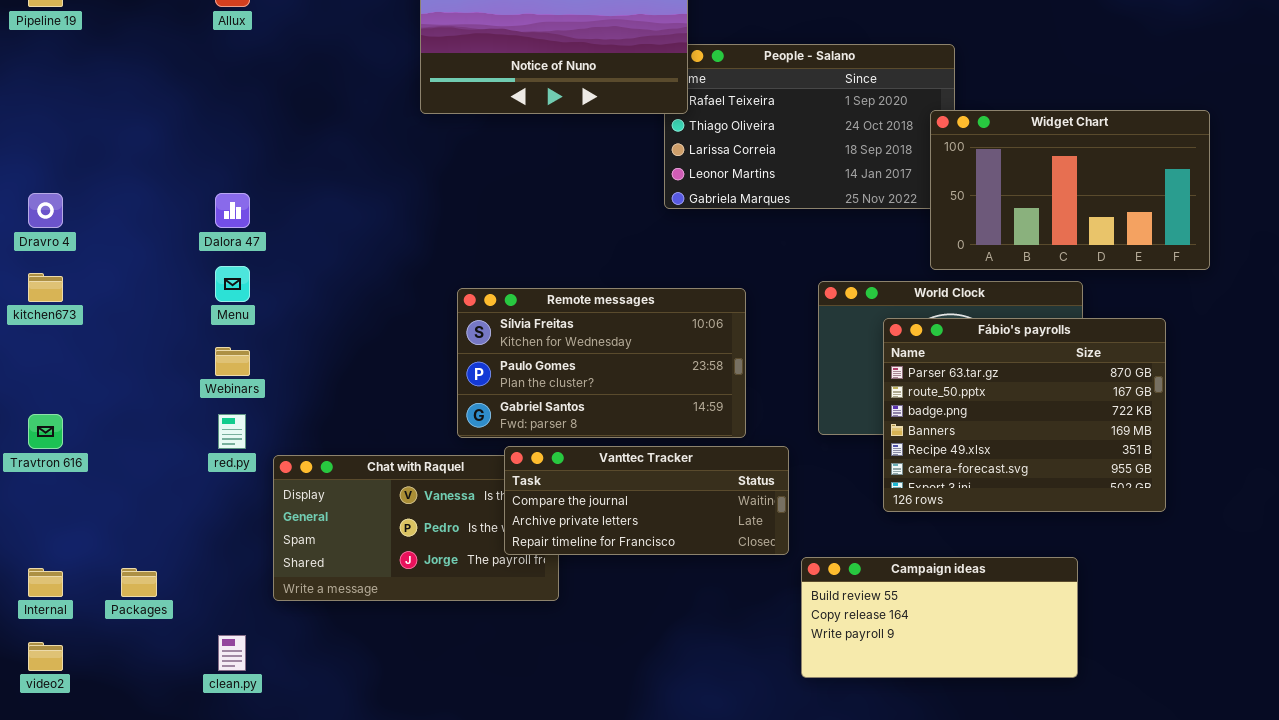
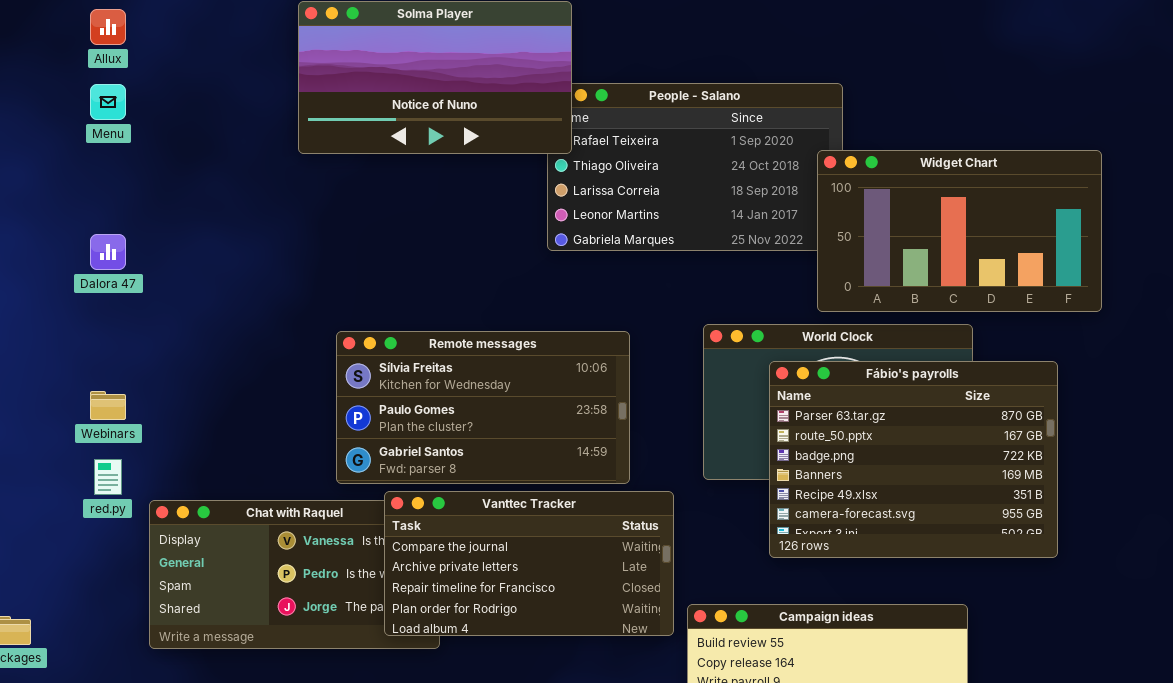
Menu: [215,266,250,302] -> [90,84,126,120], moved
Vanttec Tracker: [504,446,789,555] -> [384,491,674,636], resized

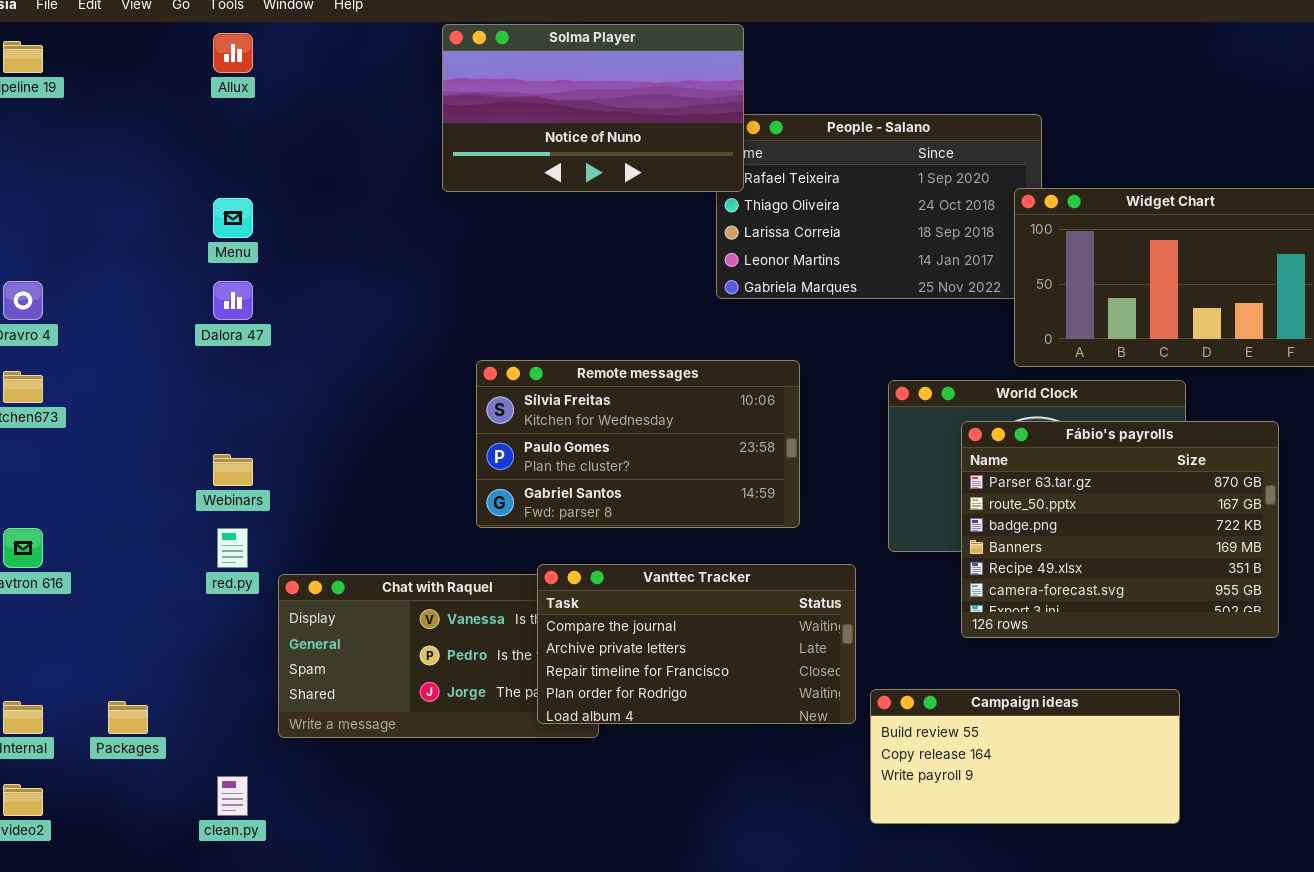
Menu: [90,84,126,120] -> [213,198,253,238], moved
Remote messages: [336,331,630,484] -> [476,360,800,528], moved

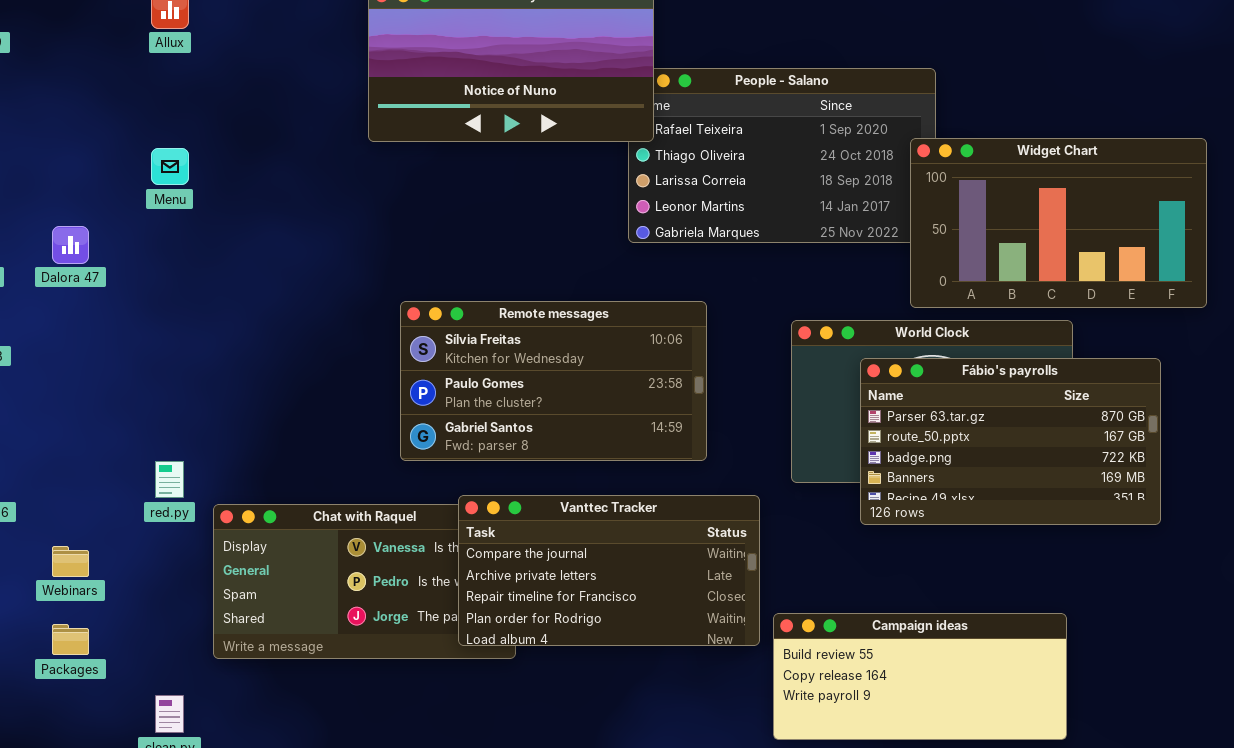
Dalora 47: [213,281,253,320] -> [52,226,89,264], moved
Fábio's payrolls: [961,421,1279,638] -> [860,358,1161,525], resized
Webinars: [213,454,253,486] -> [52,546,89,577], moved

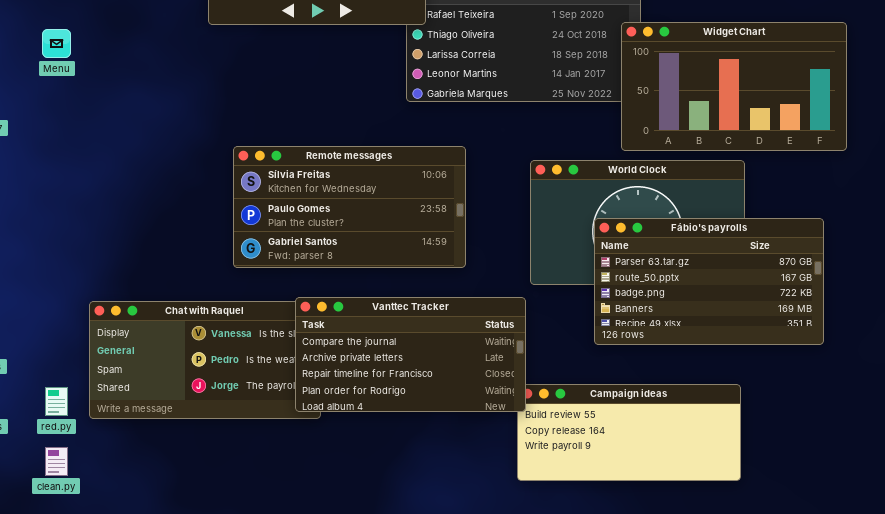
Fábio's payrolls: [860,358,1161,525] -> [594,218,824,345], moved
red.py: [155,461,184,498] -> [45,387,68,416], moved
Vanttec Tracker: [458,495,760,646] -> [295,297,526,412], moved

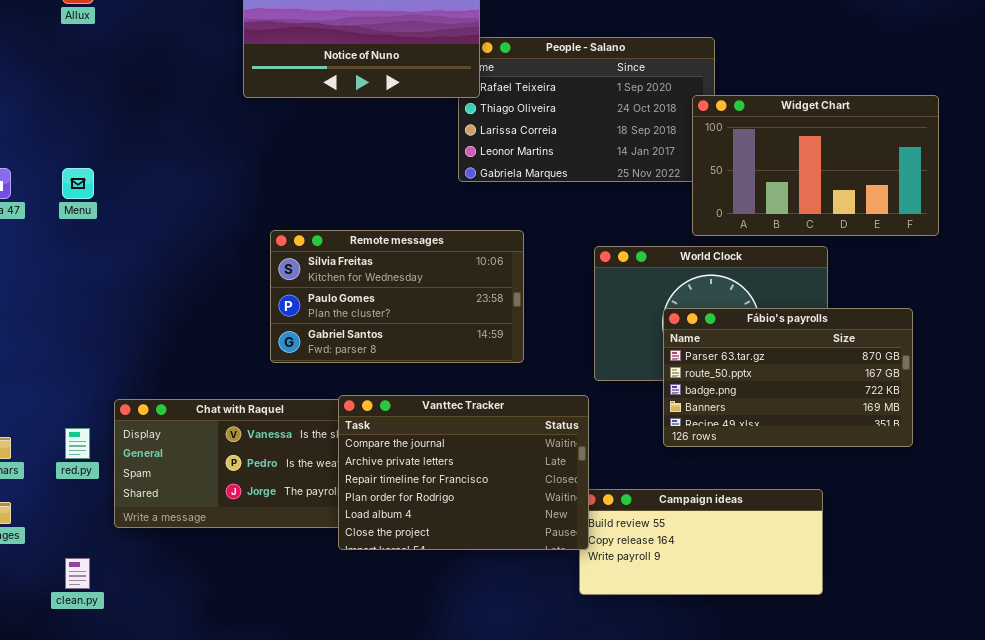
Menu: [42,29,71,58] -> [62,168,94,199], moved
Vanttec Tracker: [295,297,526,412] -> [338,395,589,550], resized
red.py: [45,387,68,416] -> [65,428,90,459], moved

